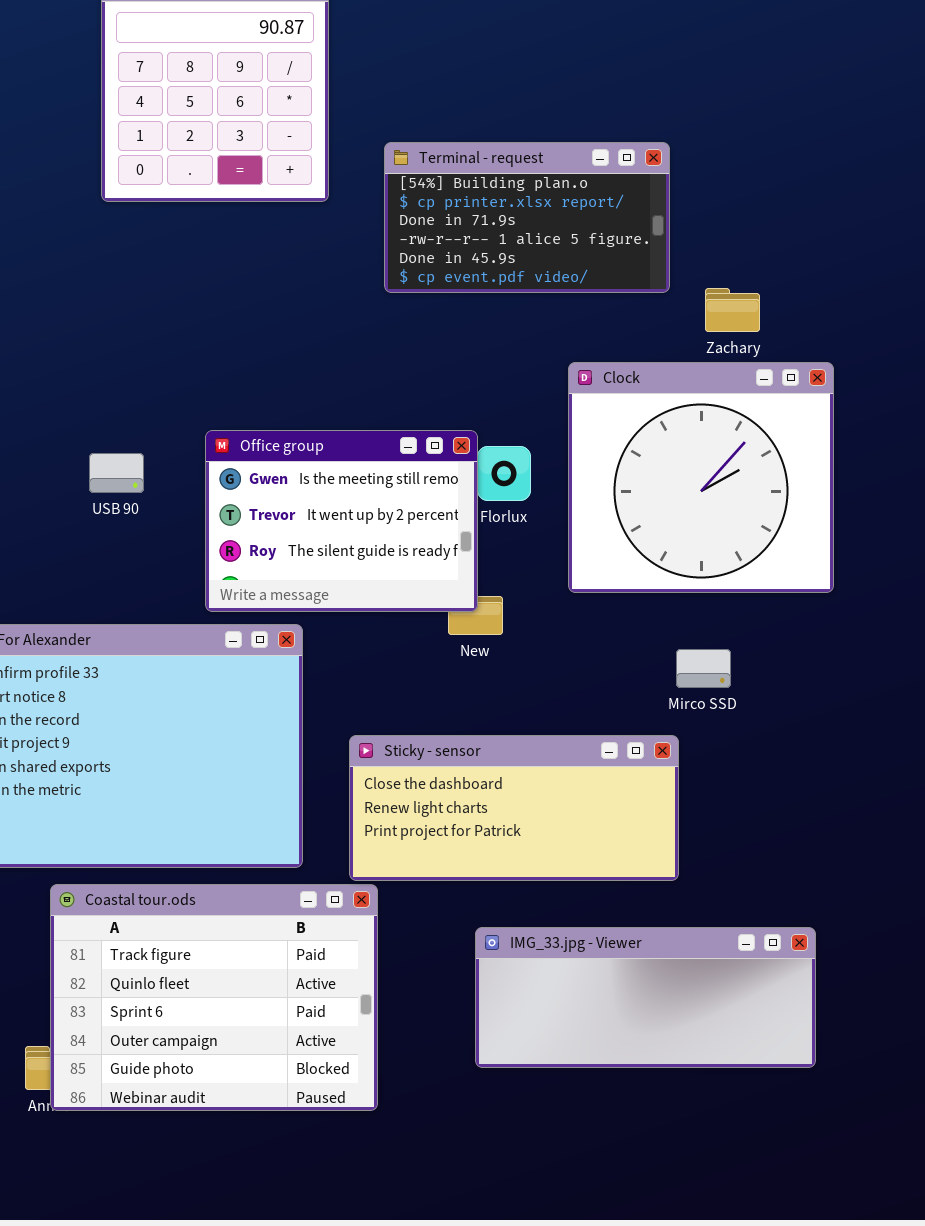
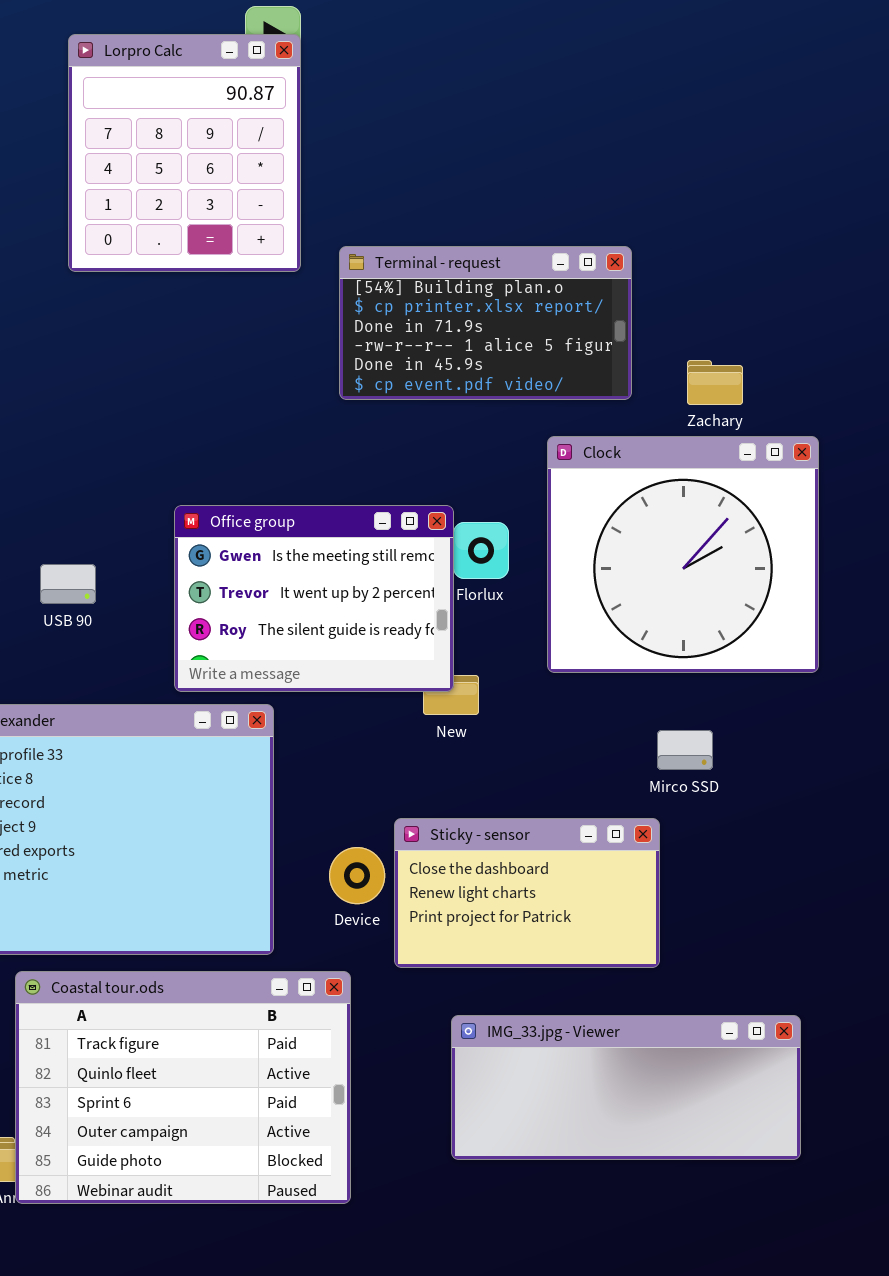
Terminal - request: [384,142,670,293] -> [339,246,632,400], moved
USB 90: [89,453,144,493] -> [40,564,96,604], moved
Sticky - sensor: [349,735,679,881] -> [394,818,660,968], resized

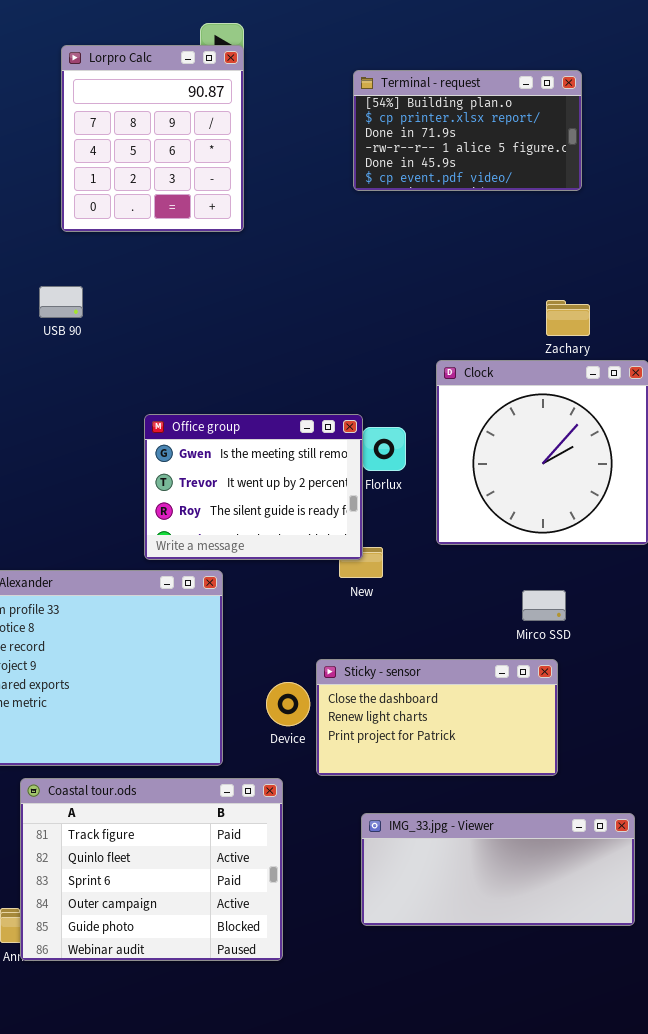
Terminal - request: [339,246,632,400] -> [353,70,582,191], moved
USB 90: [40,564,96,604] -> [39,286,83,318], moved
Sticky - sensor: [394,818,660,968] -> [316,659,558,776], resized

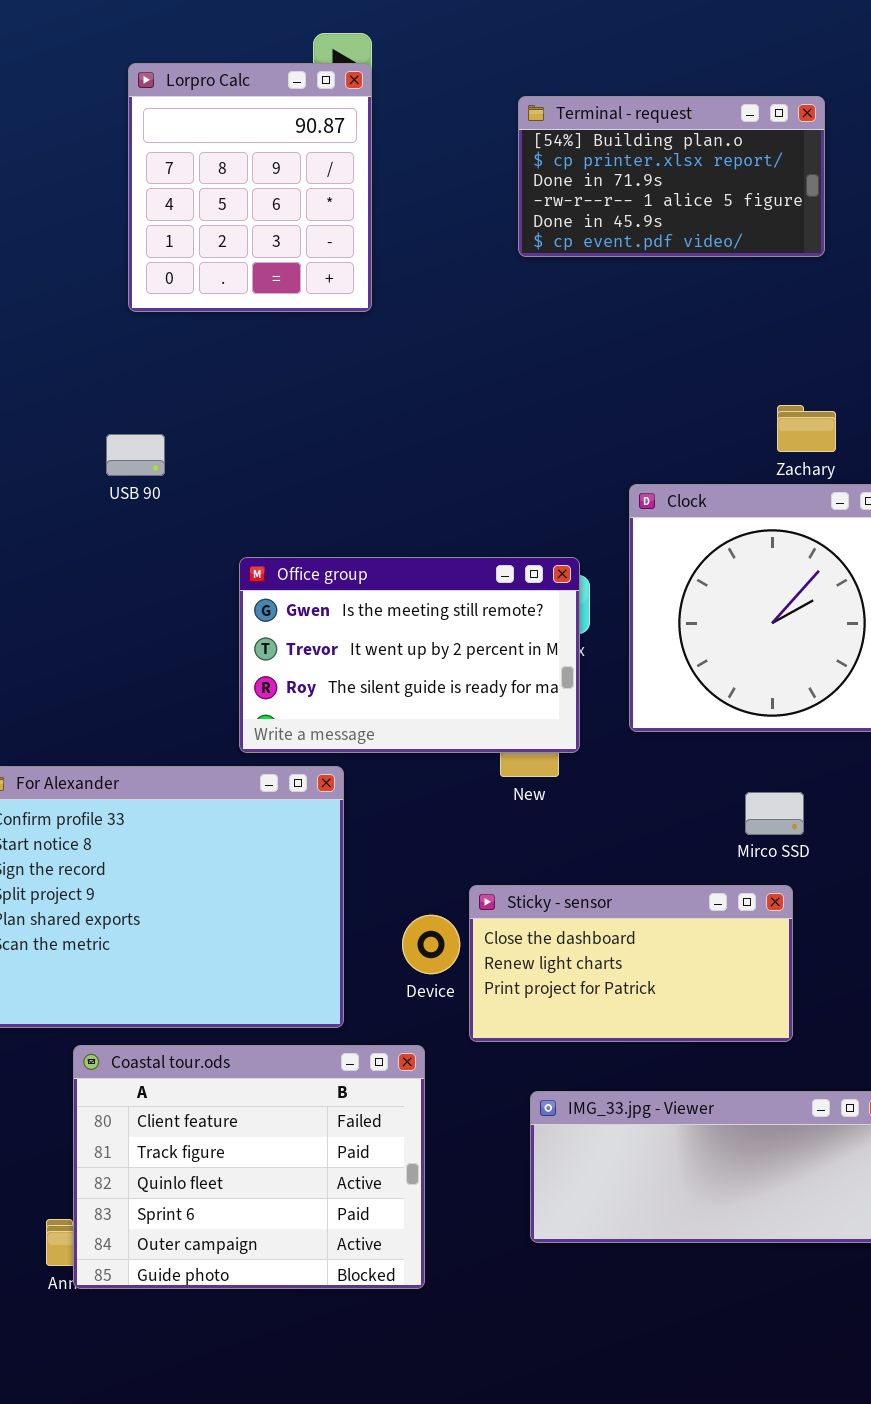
USB 90: [39,286,83,318] -> [106,434,165,476], moved
Office group: [144,414,363,560] -> [239,557,580,753], resized
Coastal tour.ods: [20,778,283,961] -> [73,1045,425,1289], scrolled up 1 row

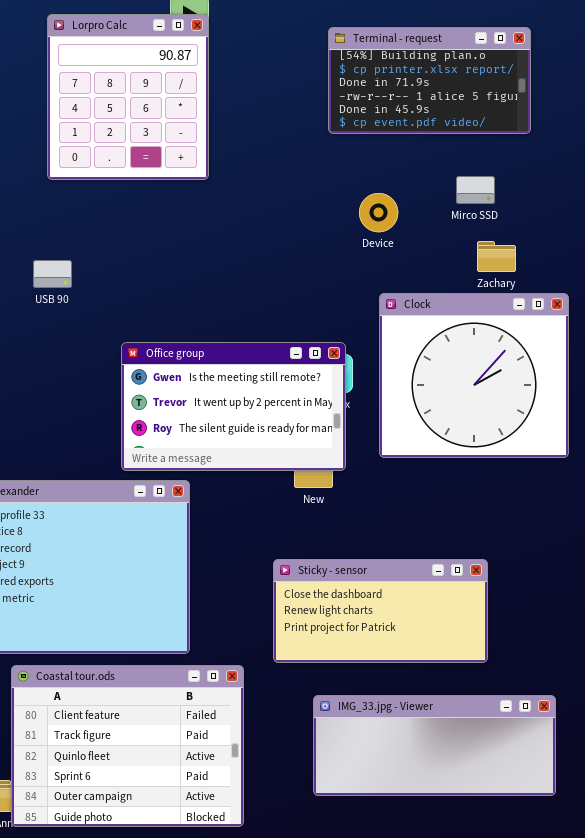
Terminal - request: [518,96,825,257] -> [328,27,531,134], moved
Mirco SSD: [745,792,804,835] -> [456,176,495,204], moved
Device: [402,915,460,974] -> [359,193,398,232], moved

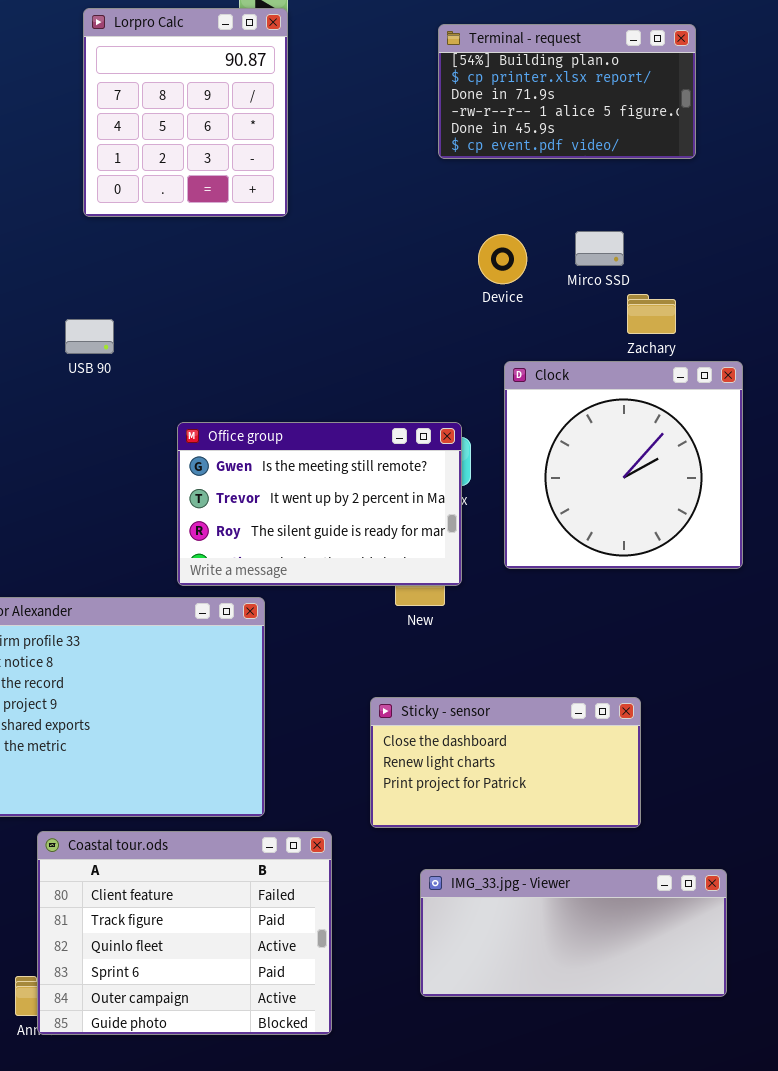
Mirco SSD: [456,176,495,204] -> [575,231,624,266], moved

